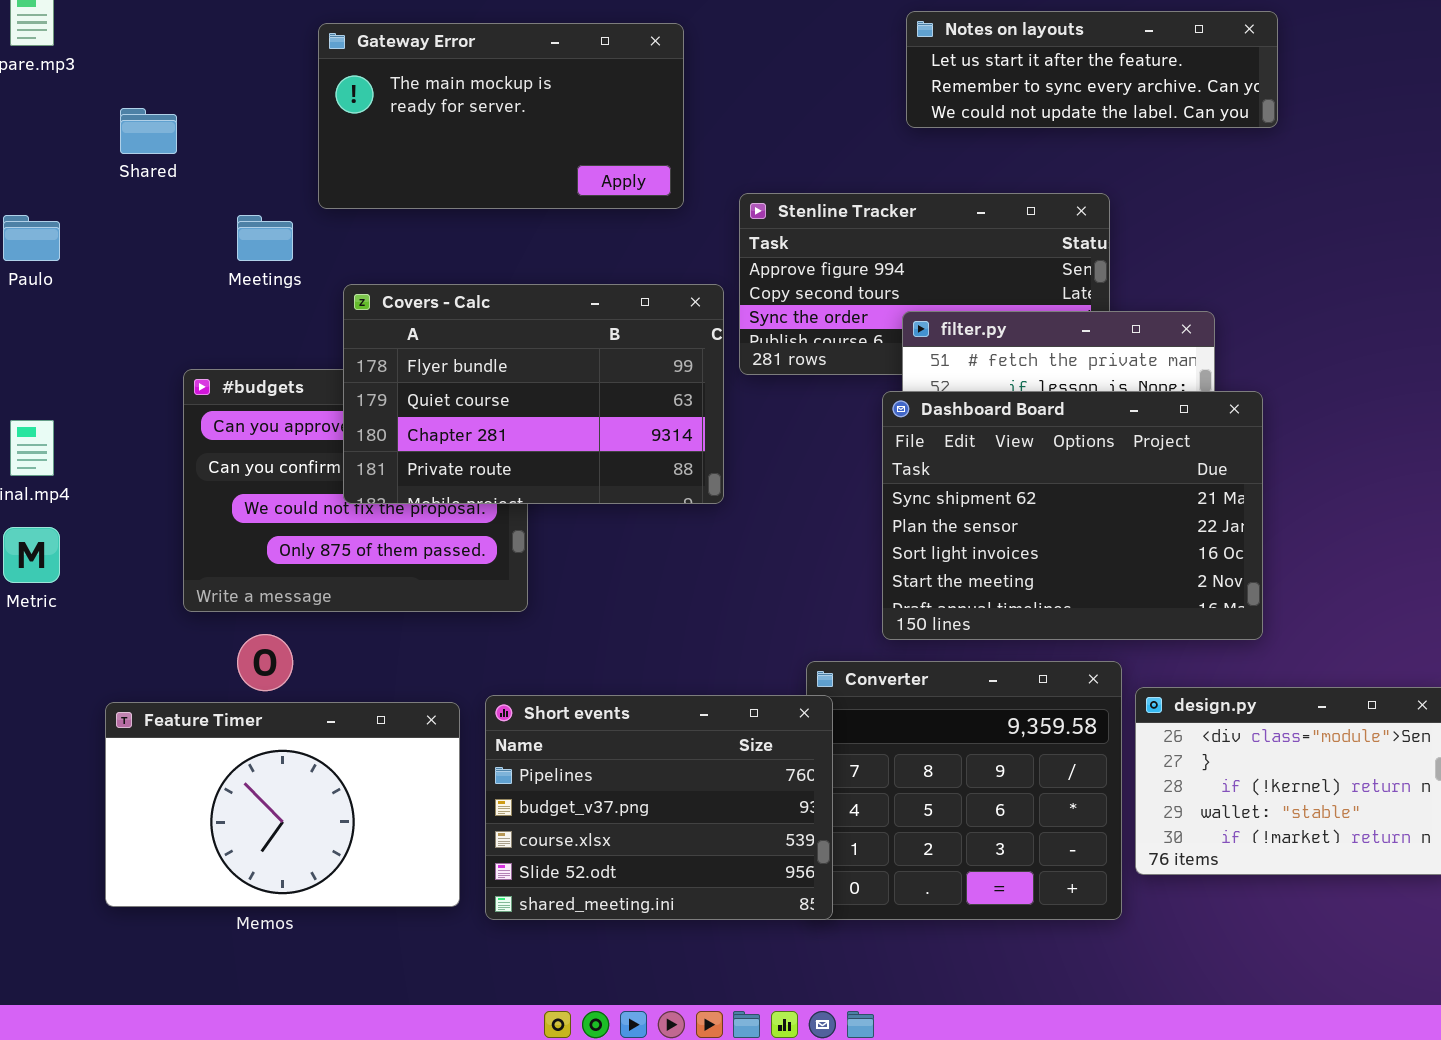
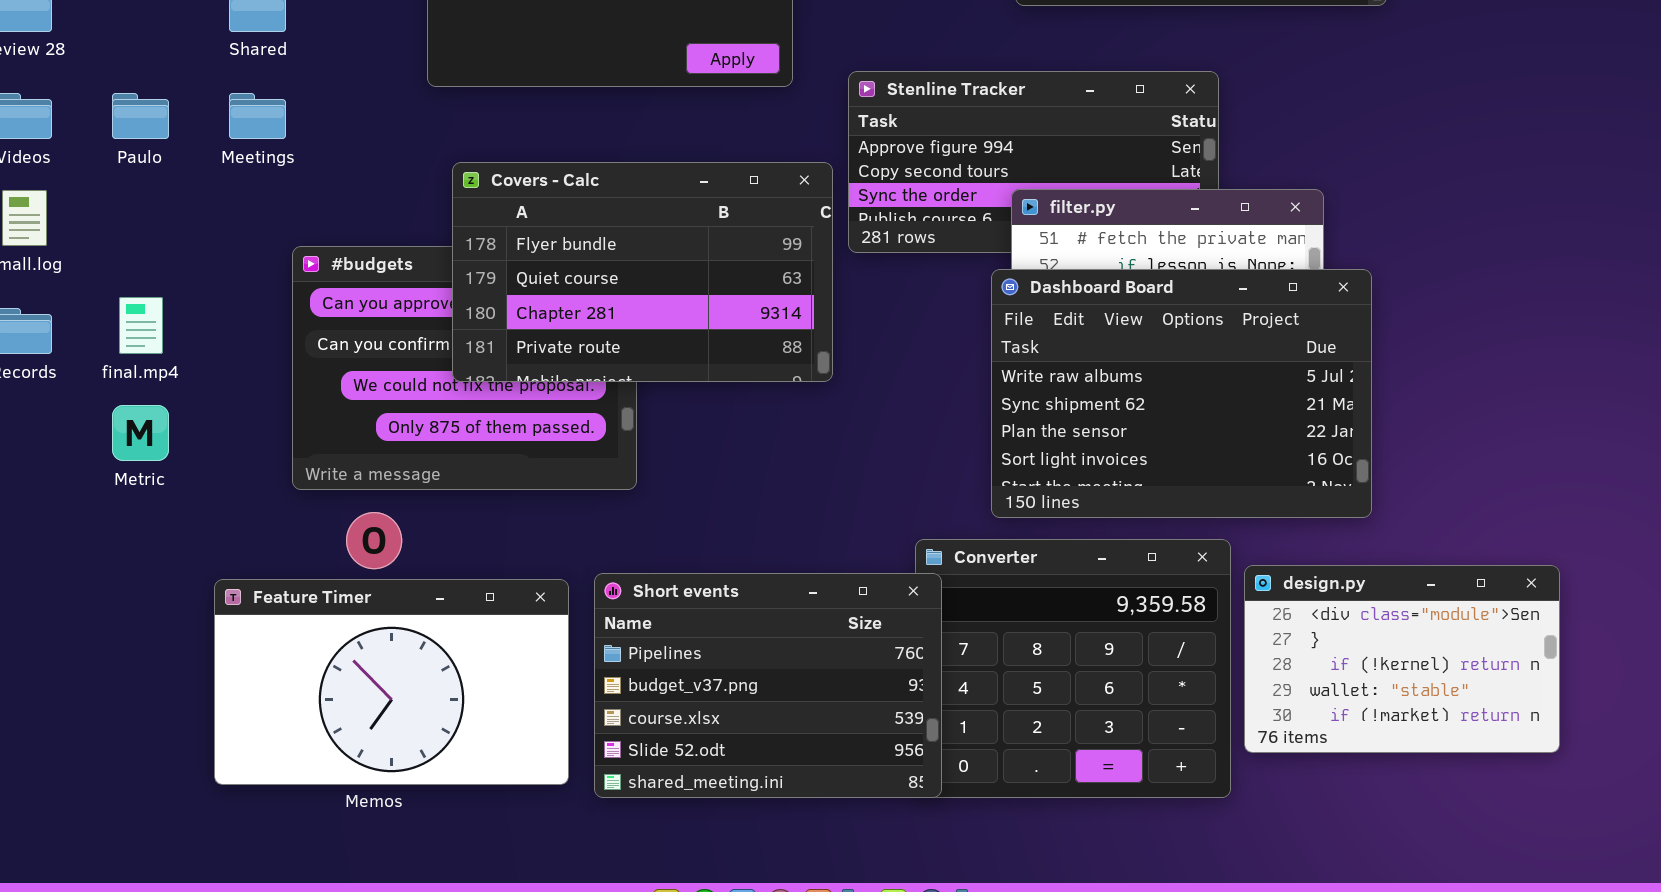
Meetings: [237,215,293,261] -> [229,93,286,139], moved
Dashboard Board: [882,391,1263,640] -> [991,269,1372,518], scrolled up 1 row

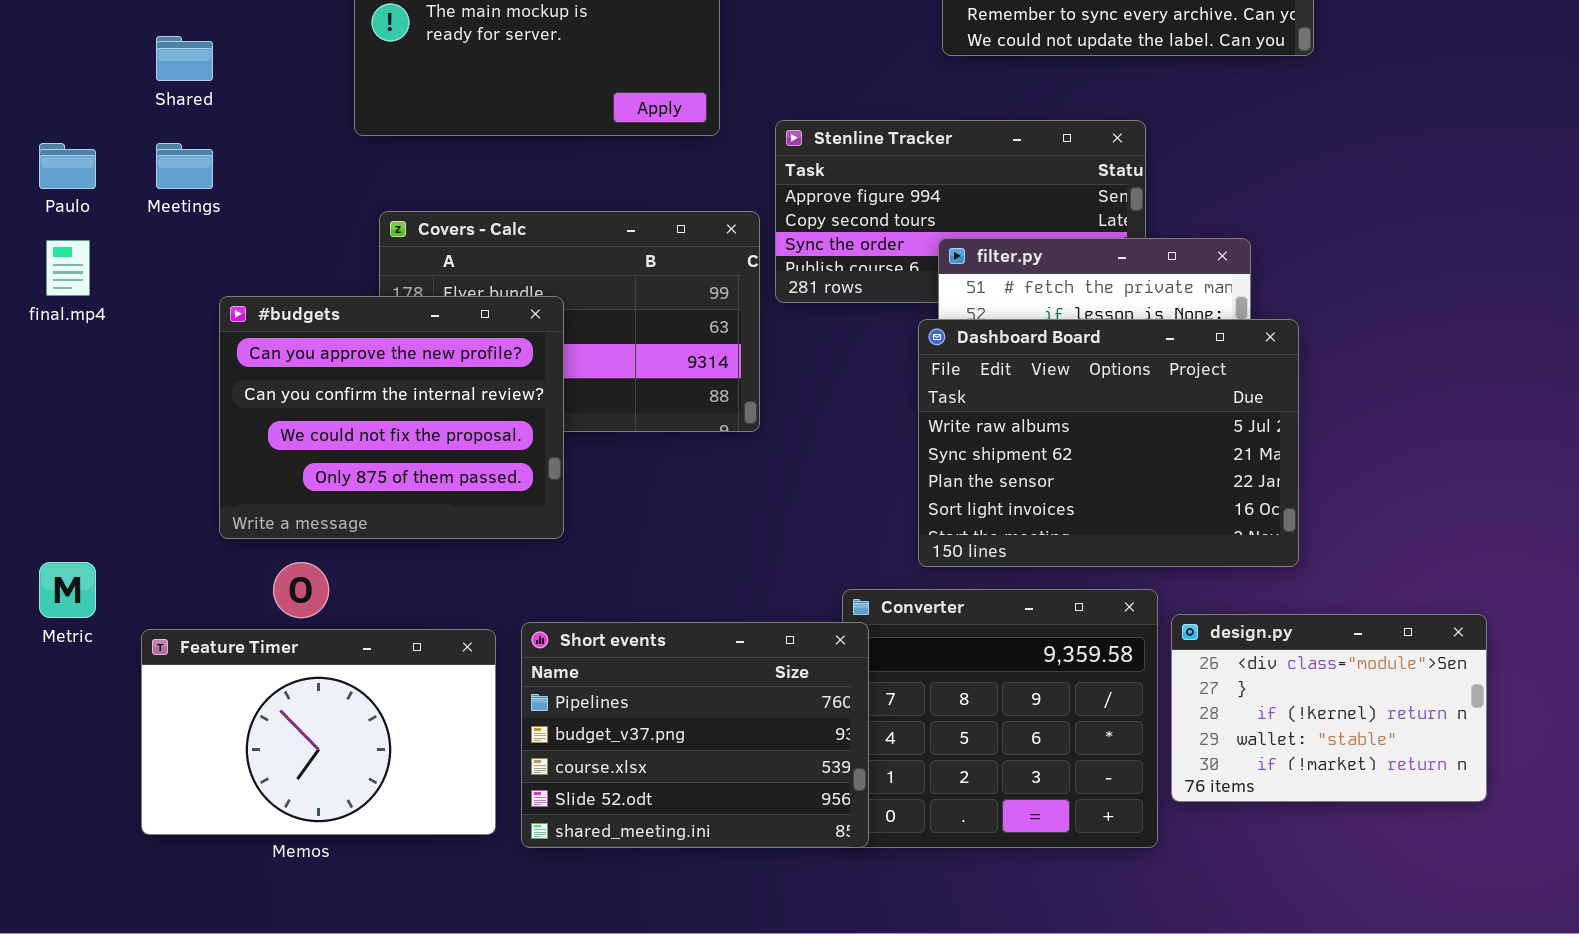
#budgets: [292,246,637,490] -> [219,296,564,539], raised
final.mp4: [119,297,163,354] -> [46,240,90,296], moved
Metric: [112,405,169,461] -> [39,562,96,618], moved

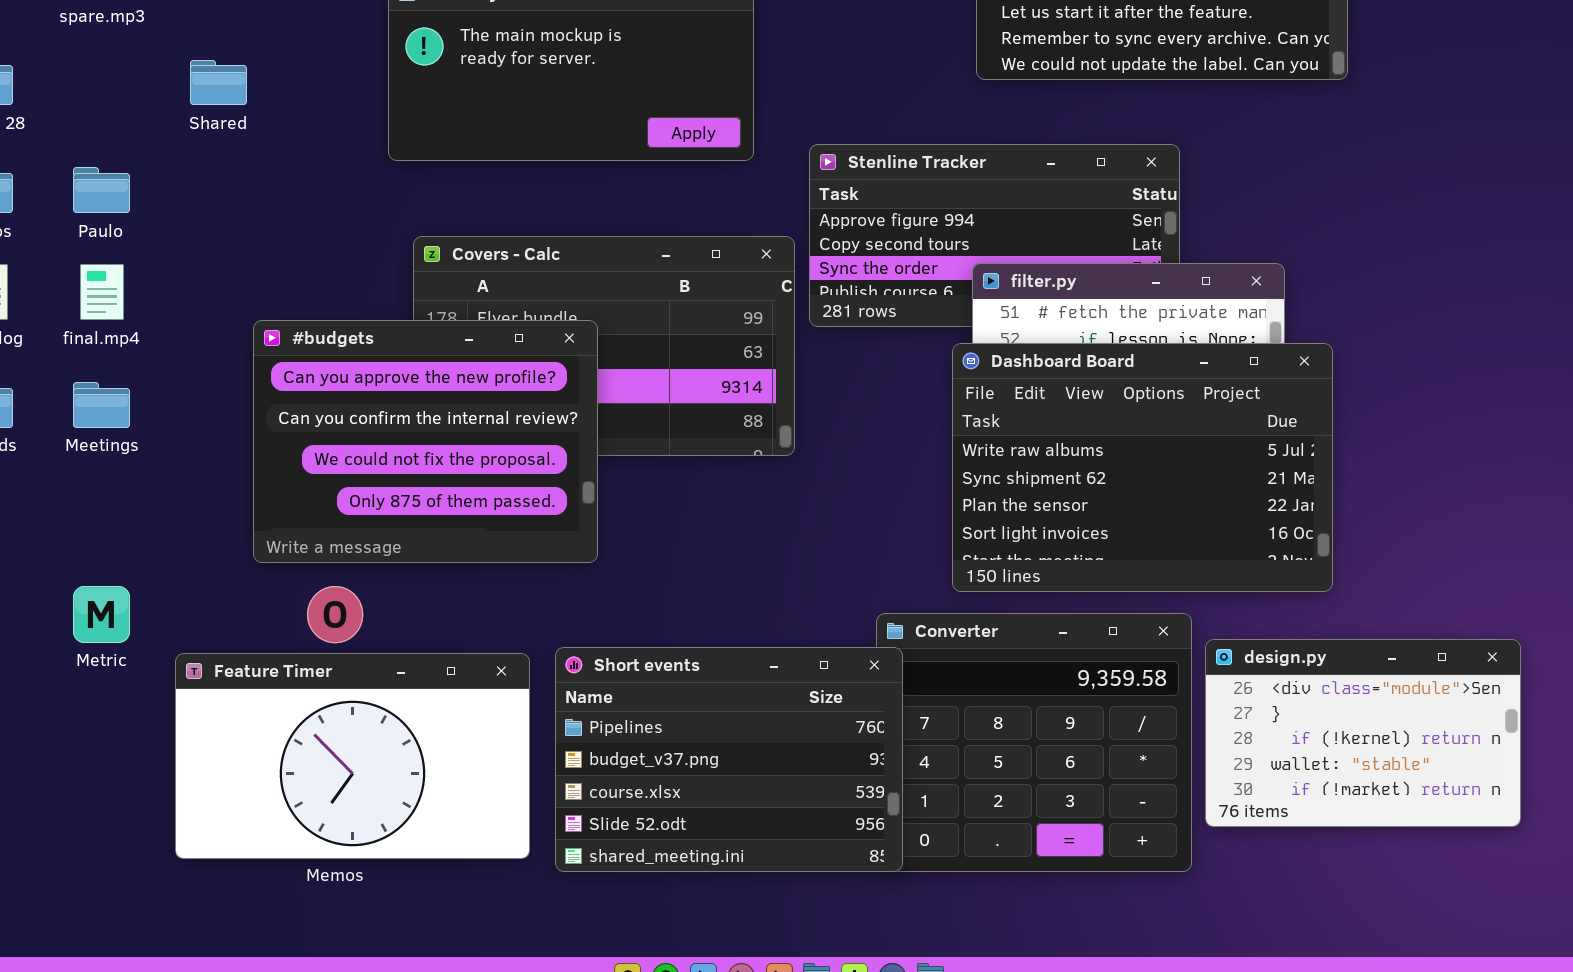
Meetings: [156,143,213,189] -> [73,382,130,428], moved

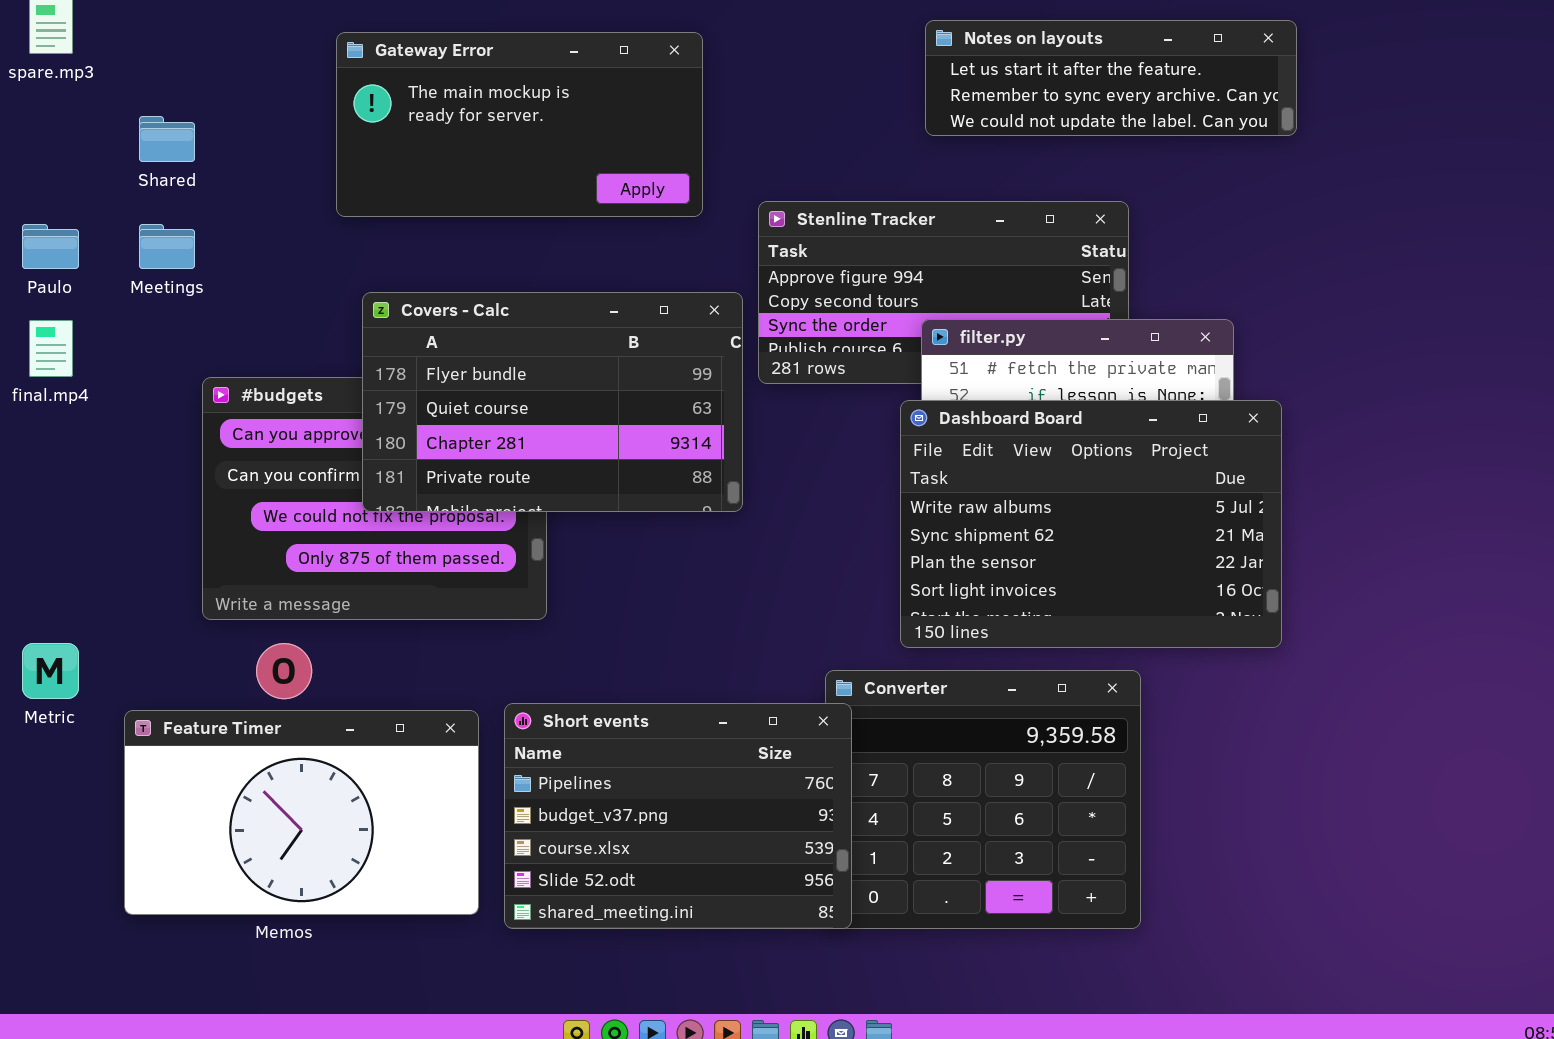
Covers - Calc: [413,236,795,456] -> [362,292,743,512], raised
Meetings: [73,382,130,428] -> [139,224,195,269], moved
design.py: [1205,639,1521,827] -> none, closed

